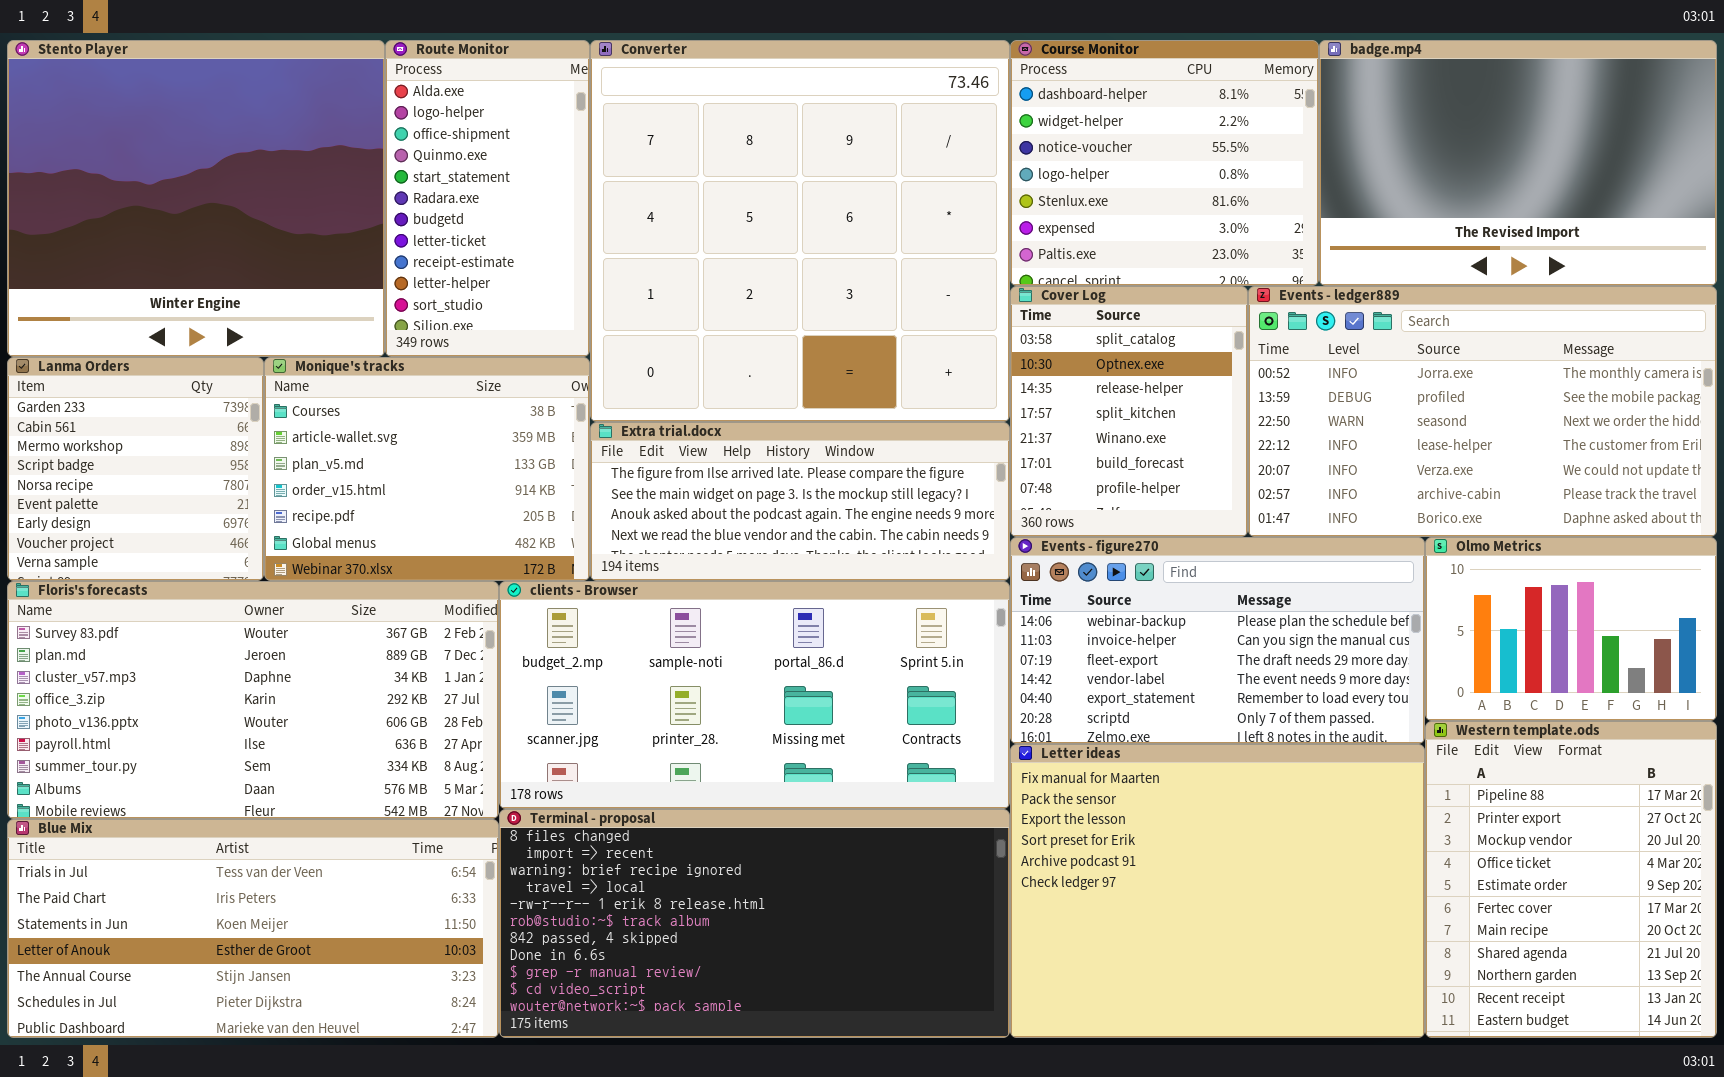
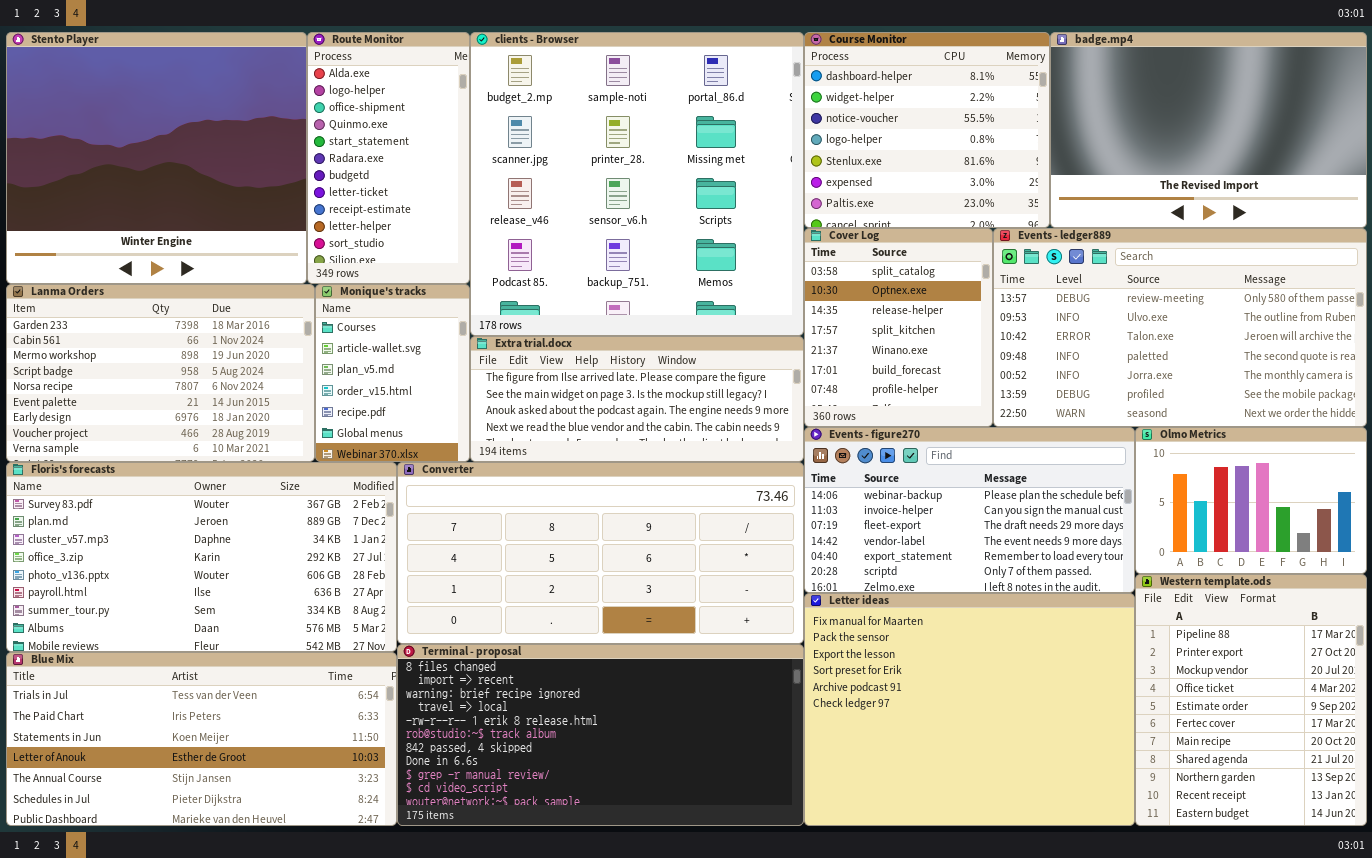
Converter: [590,40,1010,422] -> [397,462,804,644], moved, resized
Events - ledger889: [1248,286,1717,537] -> [993,228,1367,427], scrolled up 4 rows
Lanma Orders: [7,357,264,581] -> [6,284,315,462], resized
Monique's tracks: [264,357,590,581] -> [315,284,470,462], resized
clients - Browser: [499,581,1010,809] -> [470,32,804,336], moved, resized

